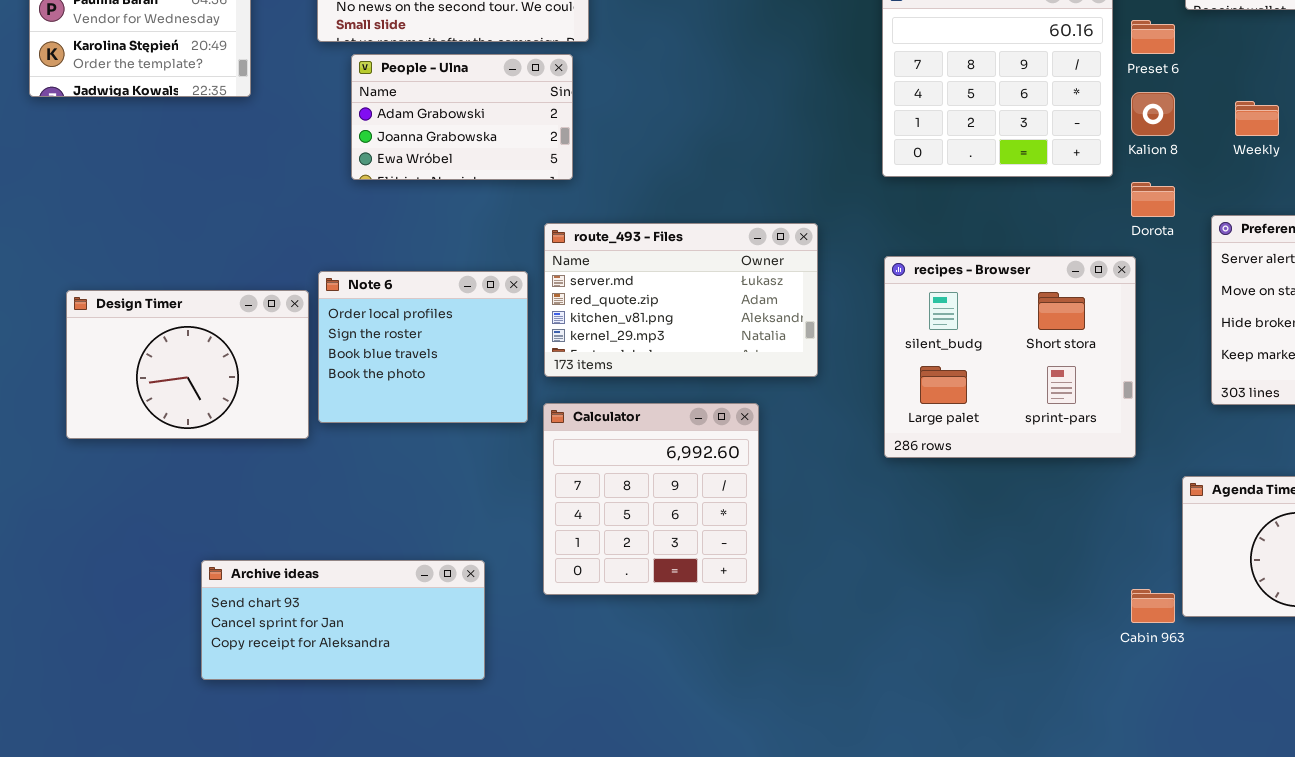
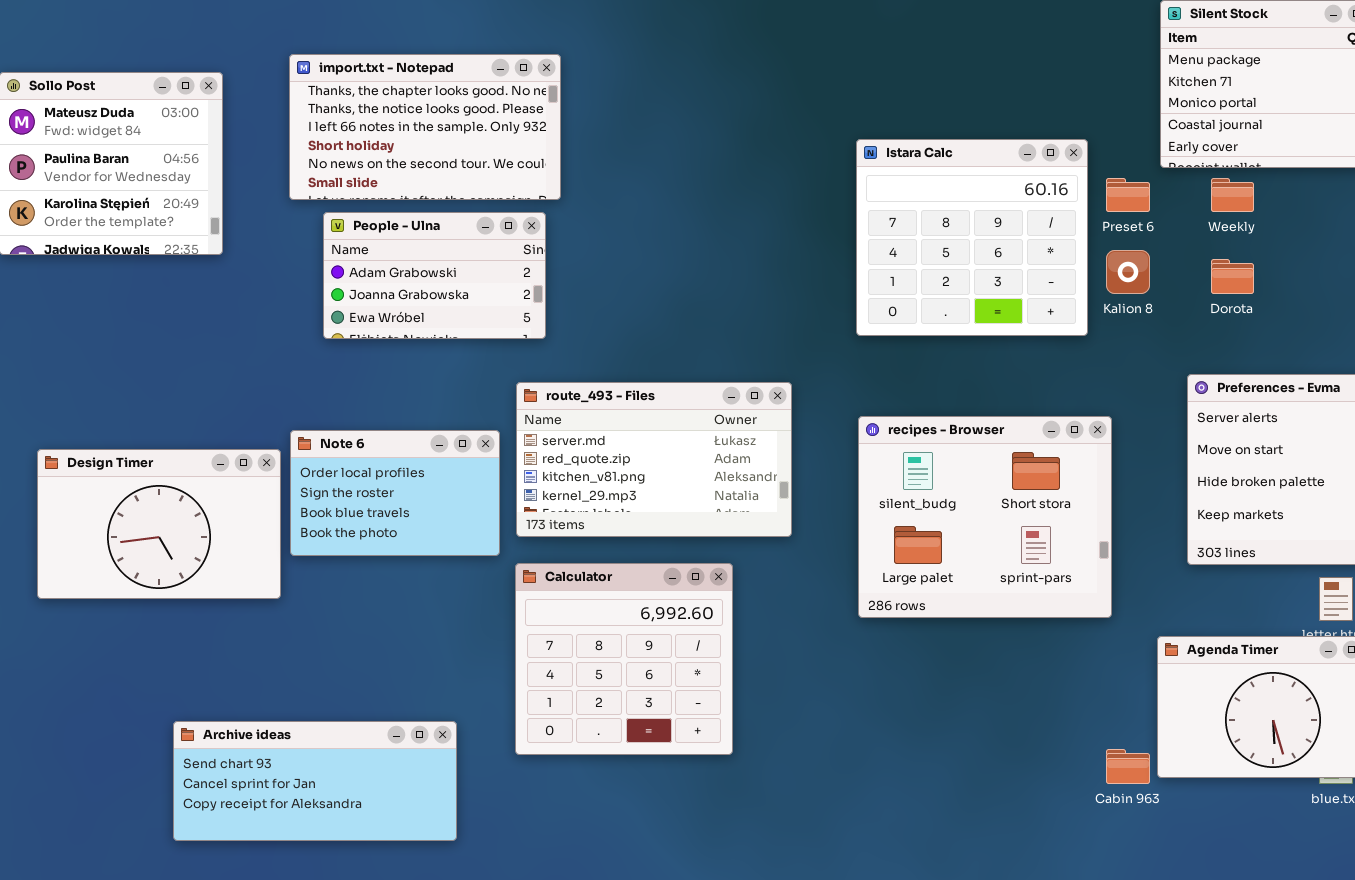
Weekly: [1235,101,1279,136] -> [1211,178,1254,212], moved
Dorota: [1131,182,1175,217] -> [1211,259,1254,294], moved
Note 6: [318,271,528,423] -> [290,430,500,556], resized

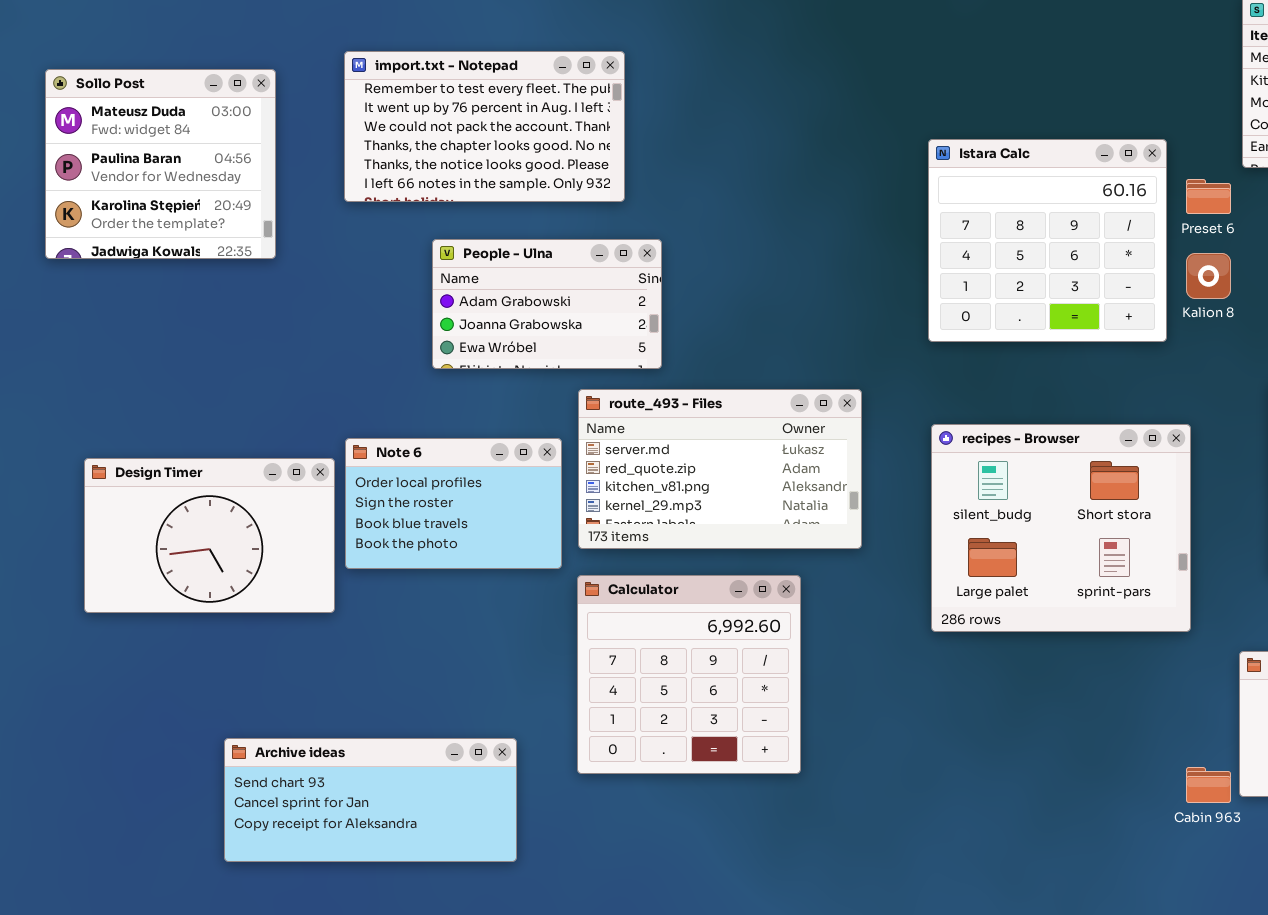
import.txt - Notepad: [289,54,561,200] -> [344,51,625,202], scrolled up 3 rows
People - Ulna: [323,212,546,339] -> [432,239,662,369], moved

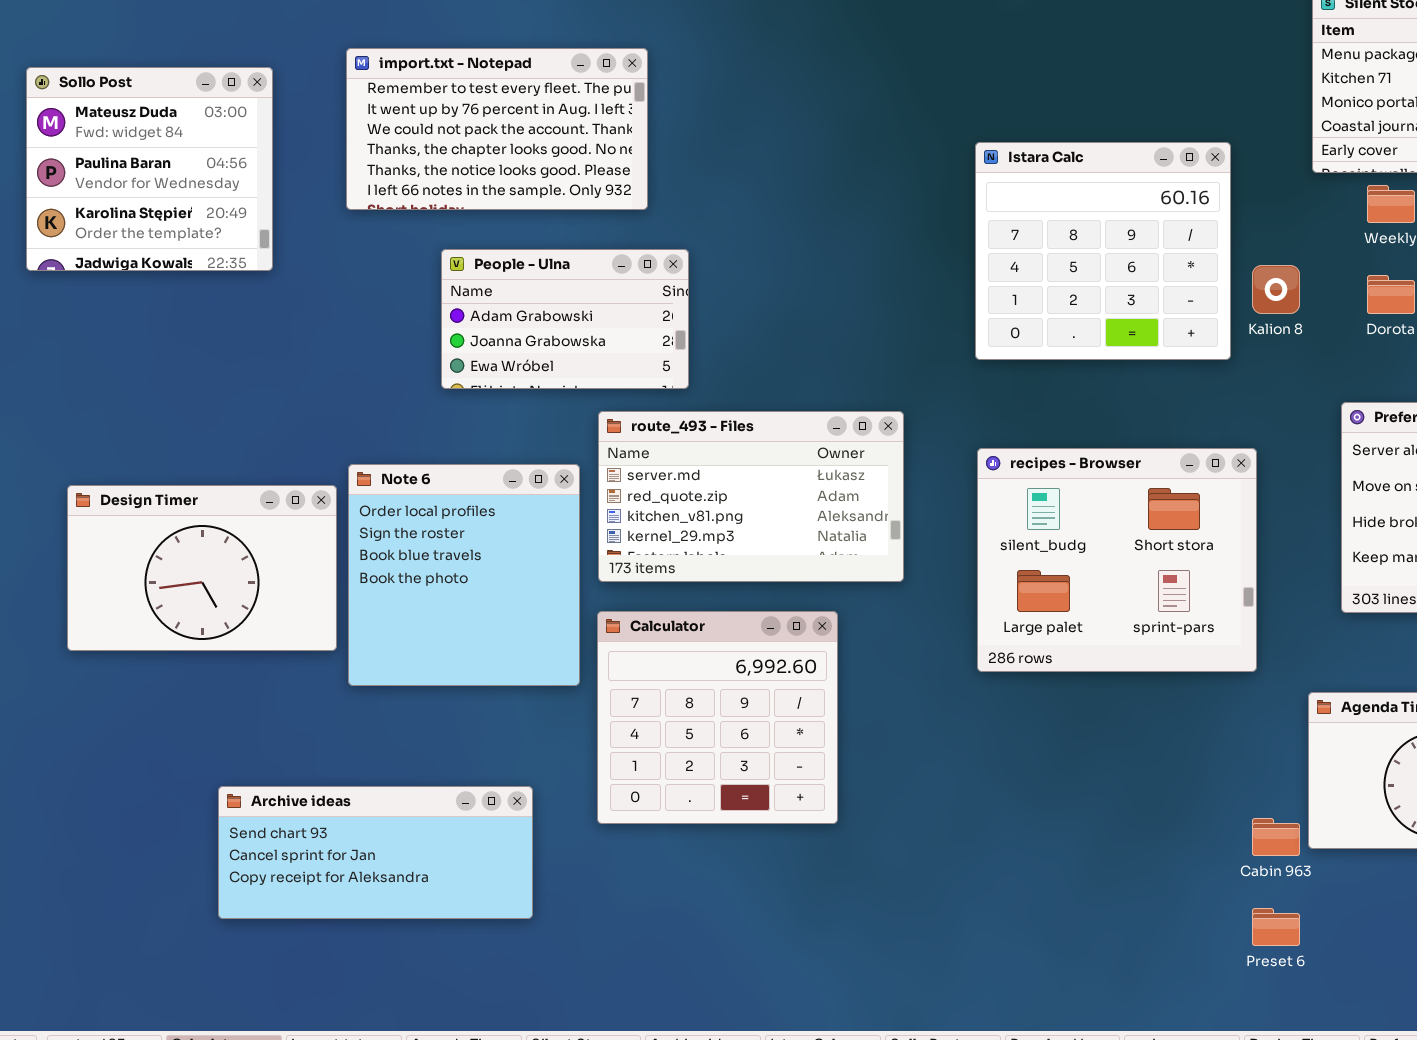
Preset 6: [1186,179,1231,214] -> [1252,908,1300,946], moved
Note 6: [345,438,562,569] -> [348,464,580,686], resized

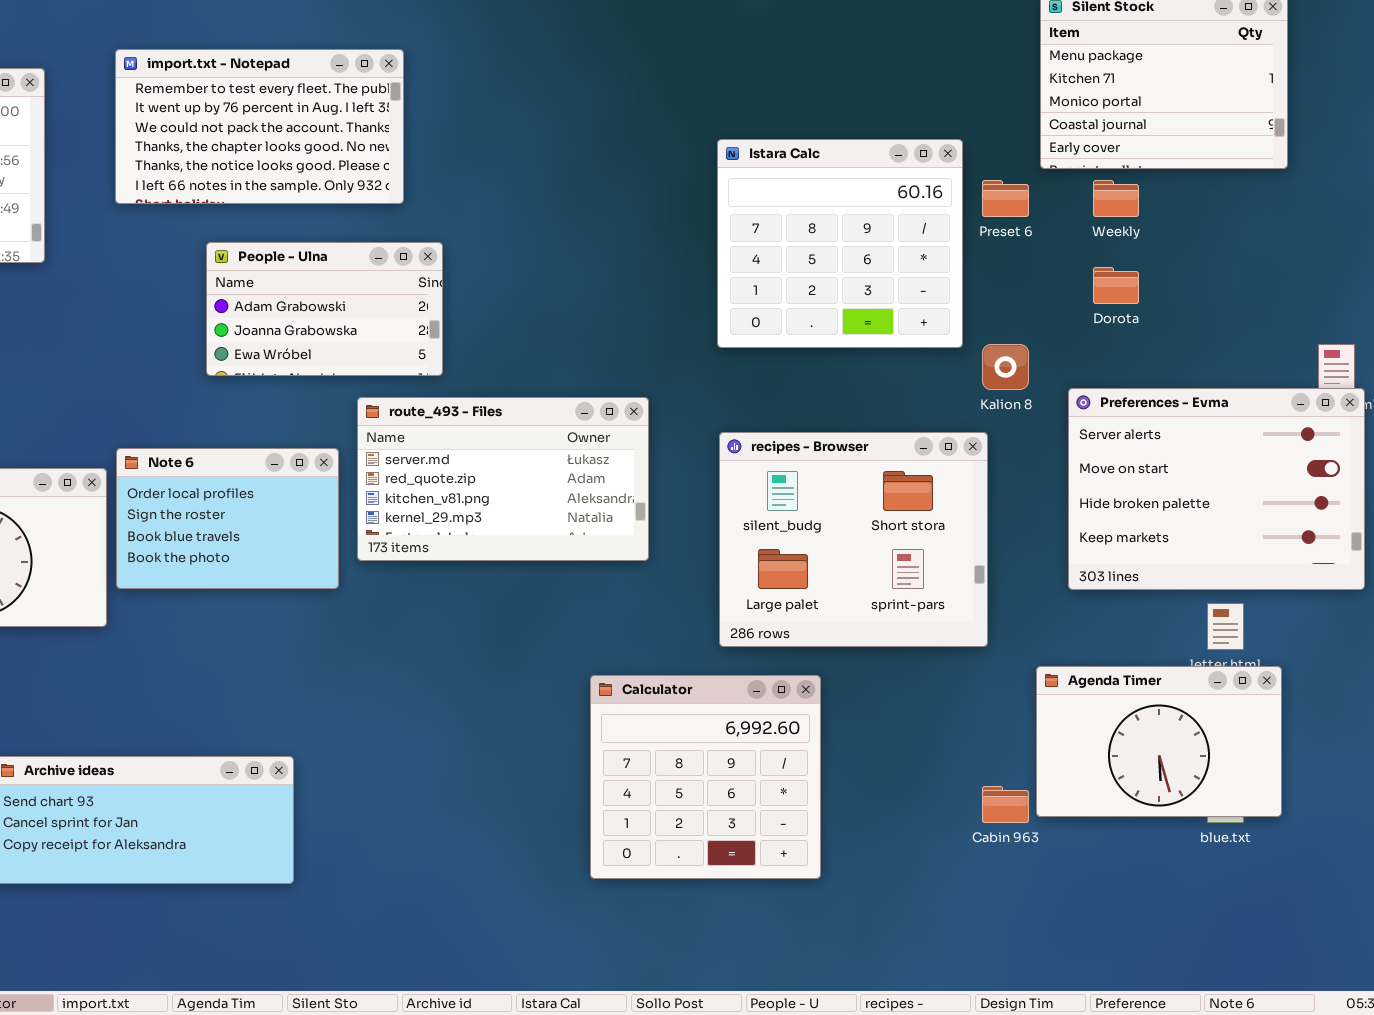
Kalion 8: [1252,265,1300,314] -> [982,344,1029,390], moved
Note 6: [348,464,580,686] -> [116,448,339,589], resized
Calculator: [597,611,838,824] -> [590,675,821,879], moved
Preset 6: [1252,908,1300,946] -> [982,180,1029,217], moved

